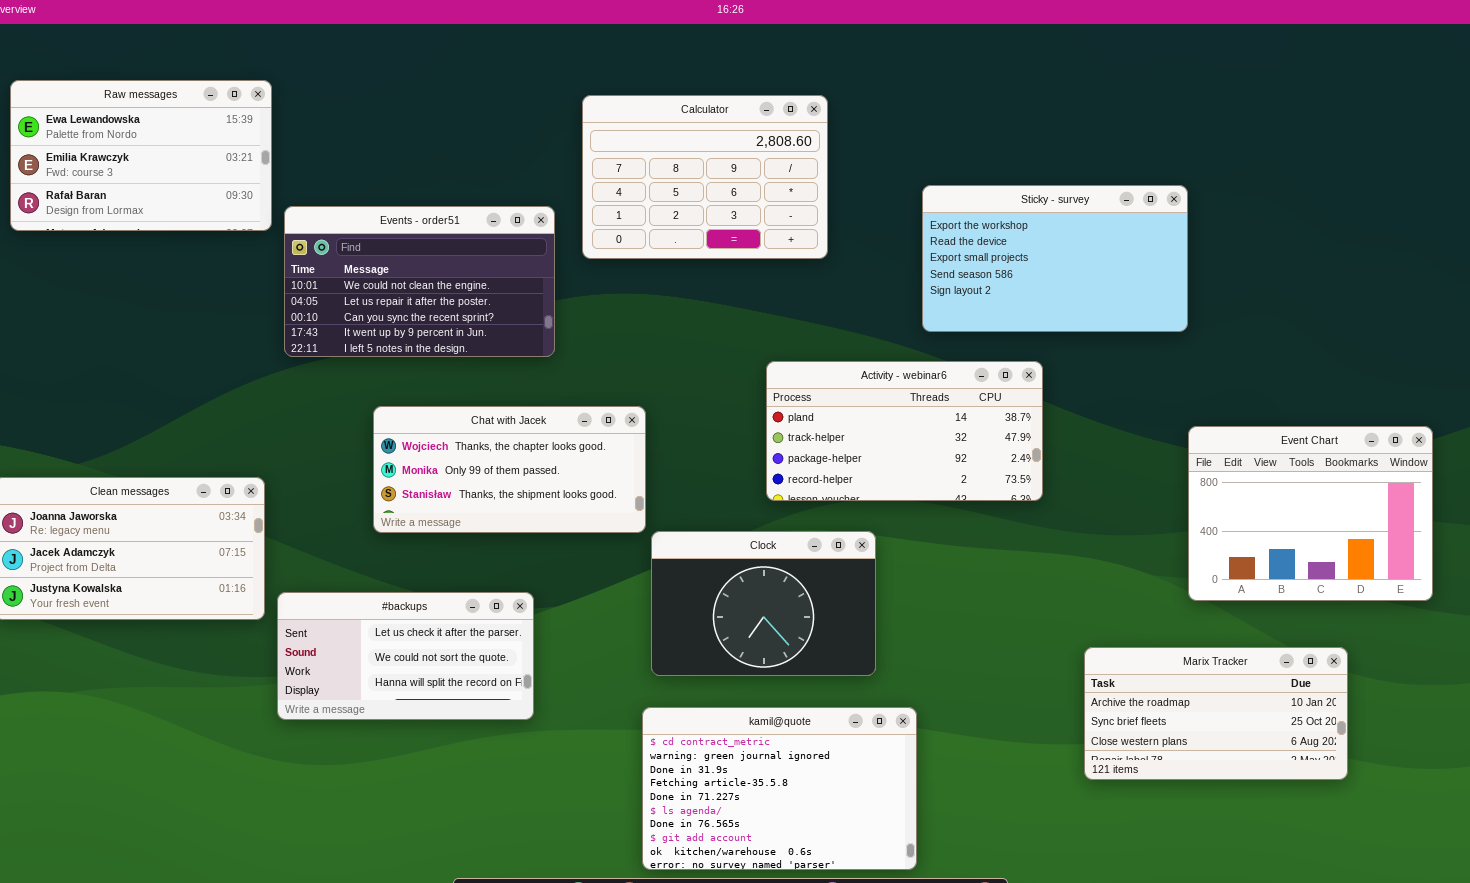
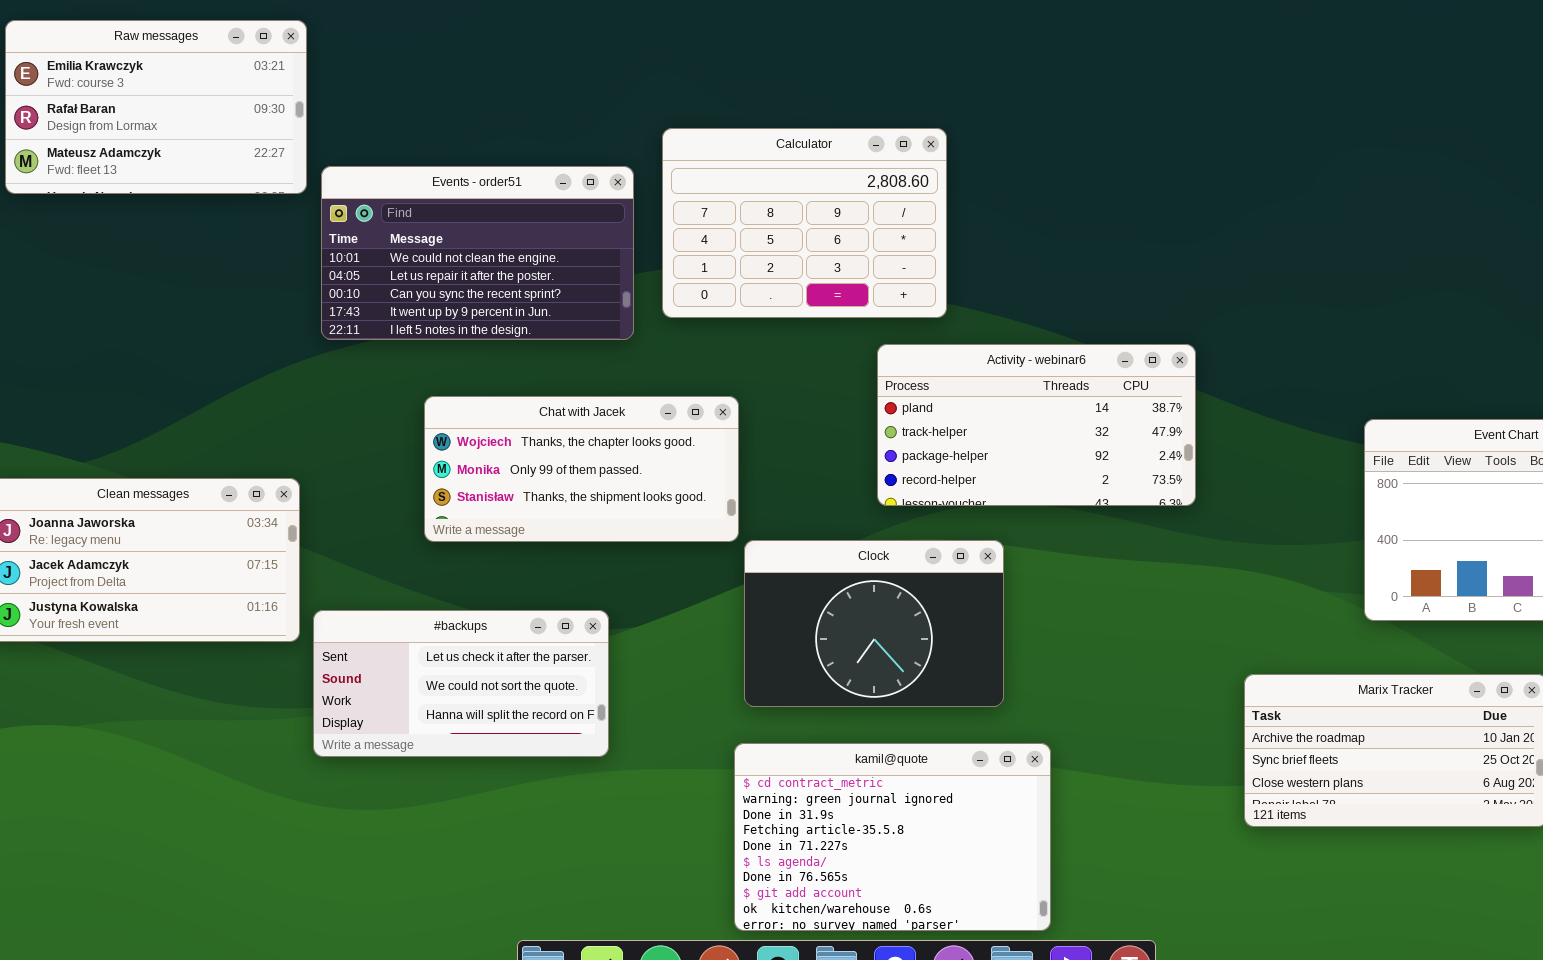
Raw messages: [10,80,272,231] -> [5,20,307,194], scrolled down 1 row
Calculator: [582,95,828,259] -> [662,128,947,318], moved
Sticky - survey: [922,185,1188,332] -> none, closed

